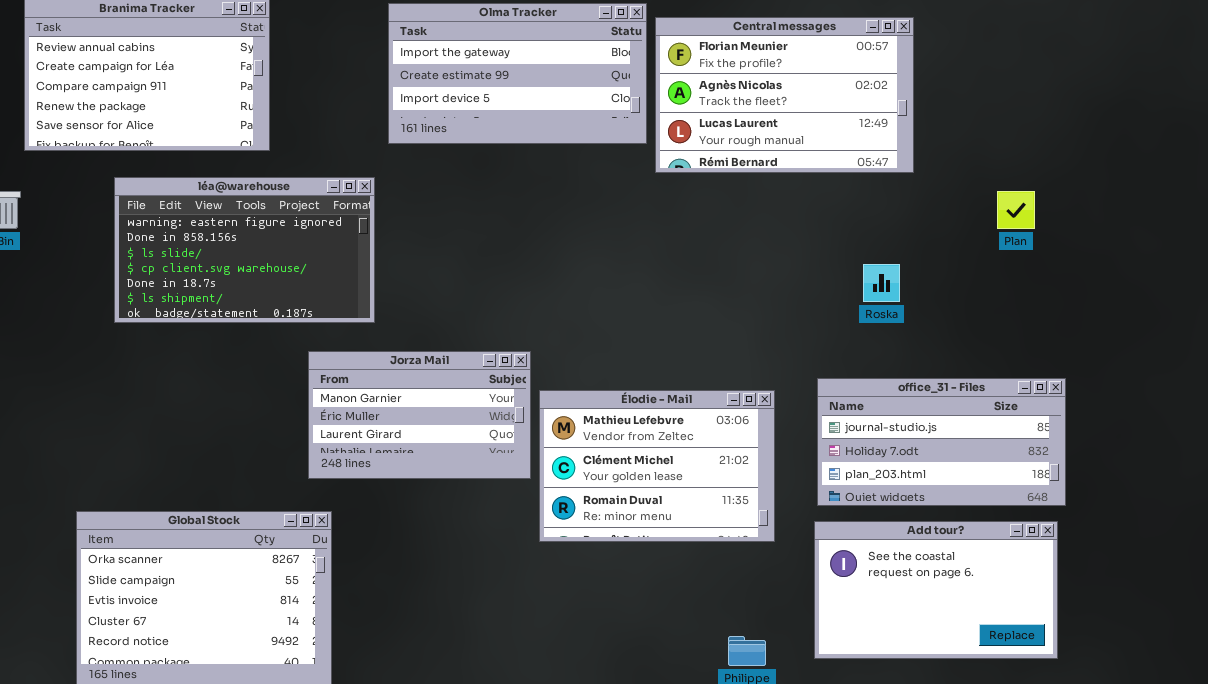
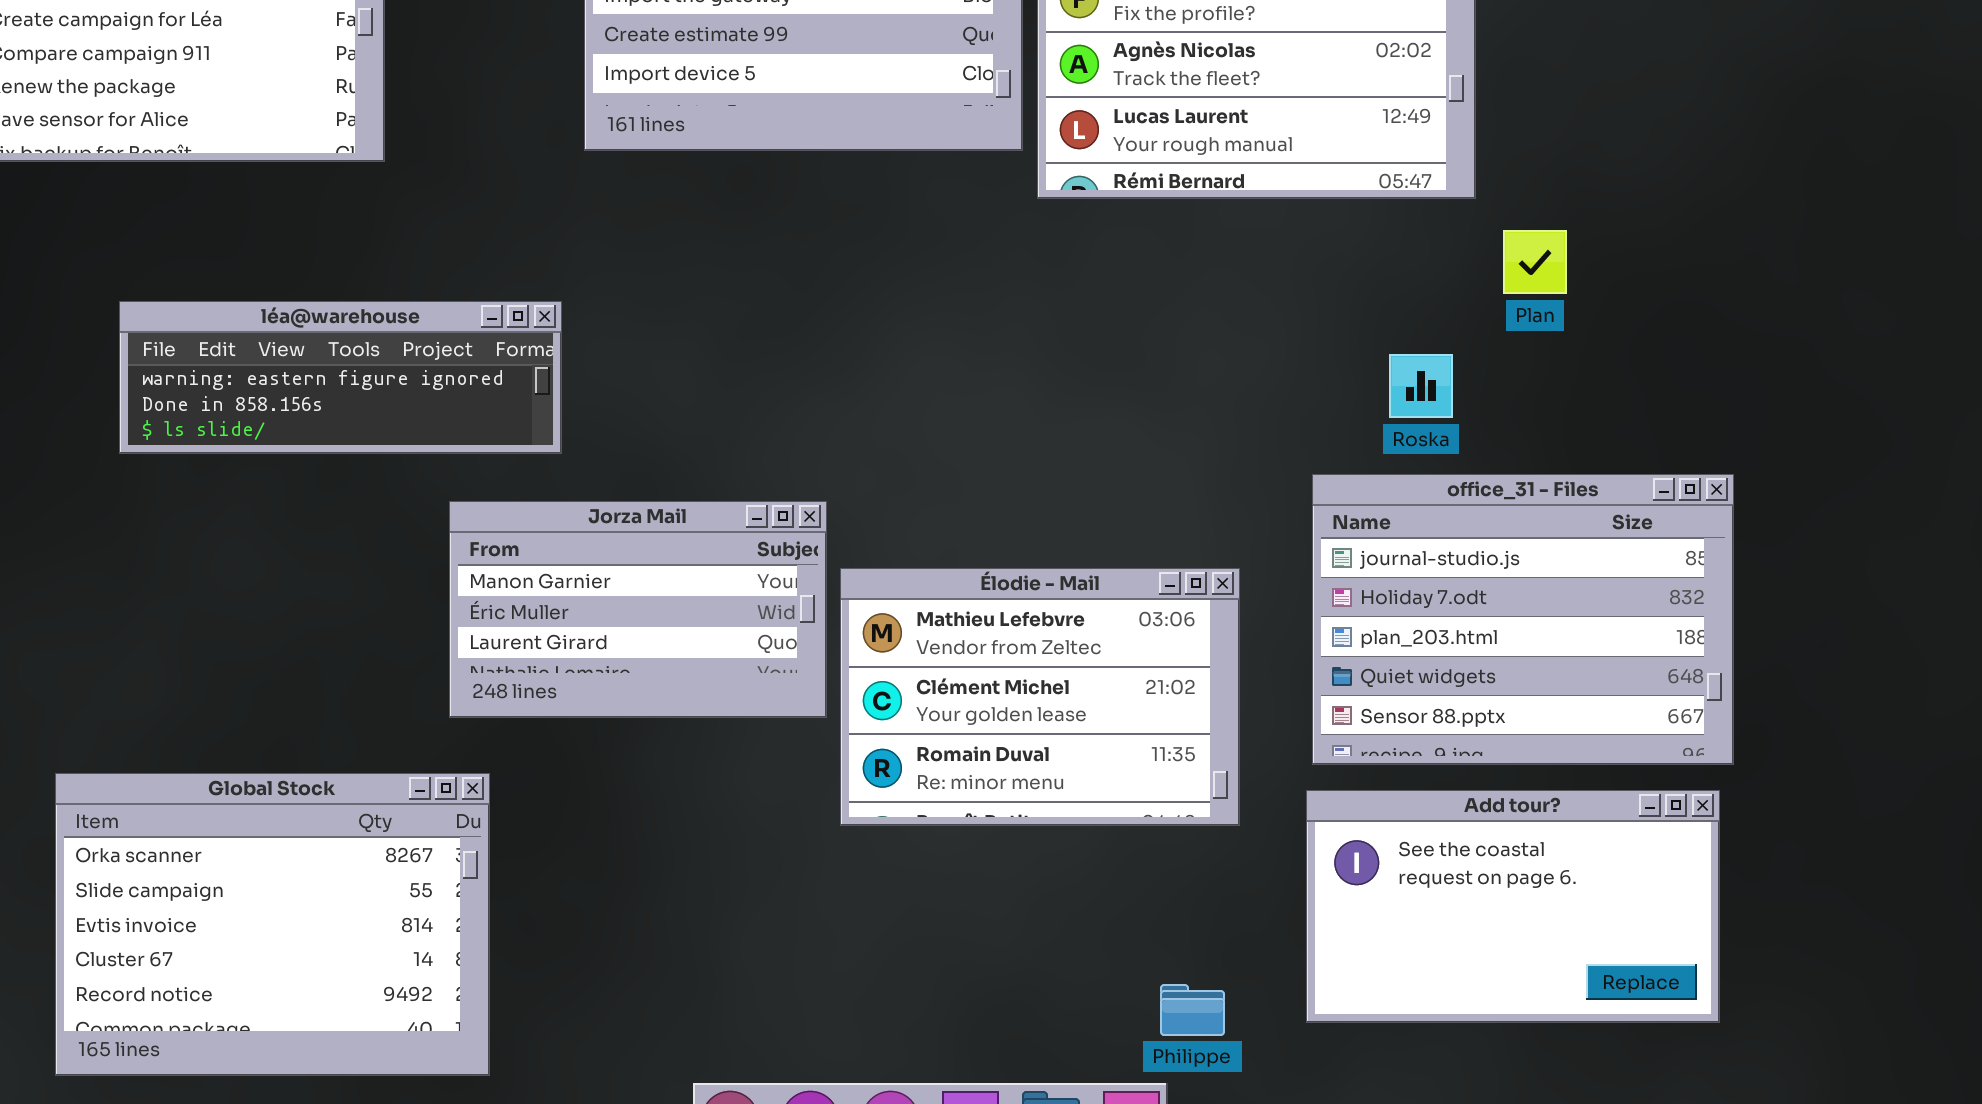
léa@warehouse: [114,177,375,323] -> [119,301,562,454], resized
Plan: [997,191,1035,229] -> [1503,230,1567,294], moved
office_31 - Files: [817,378,1066,506] -> [1312,474,1734,765], resized

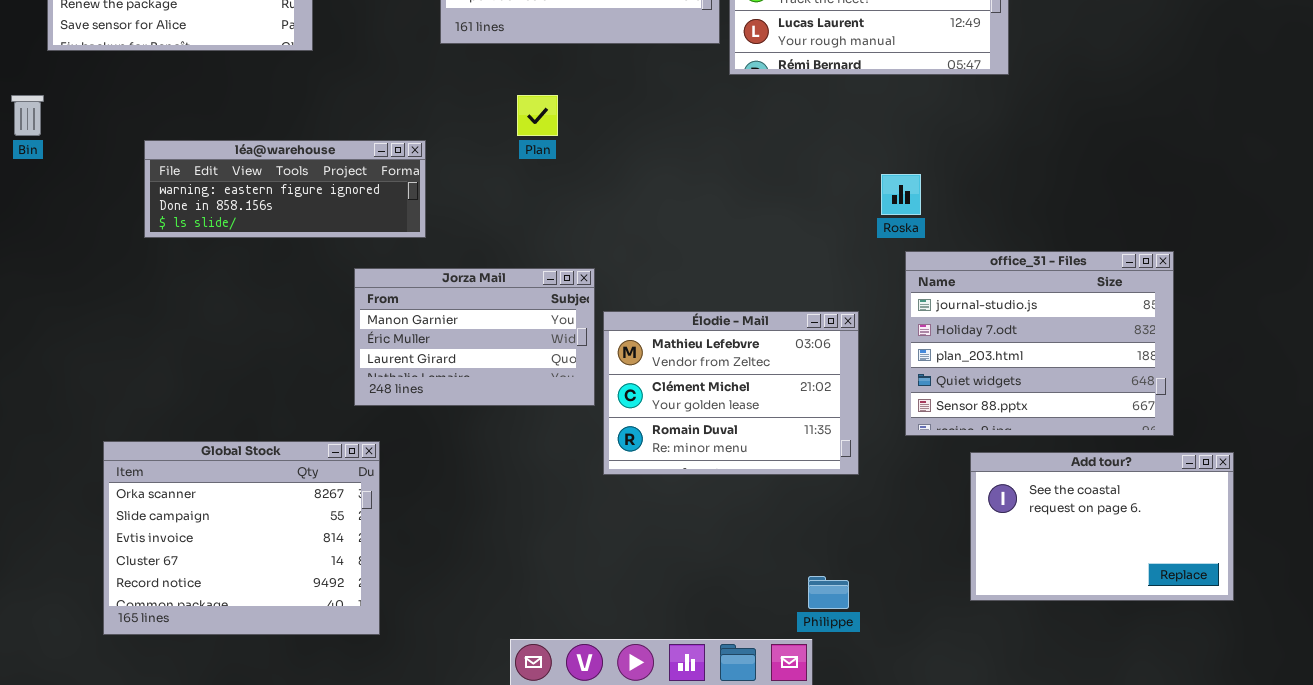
Plan: [1503,230,1567,294] -> [517,95,558,136], moved
Roska: [1389,354,1453,418] -> [881,174,921,215], moved
Add tour?: [1306,790,1720,1023] -> [970,452,1234,601], moved

